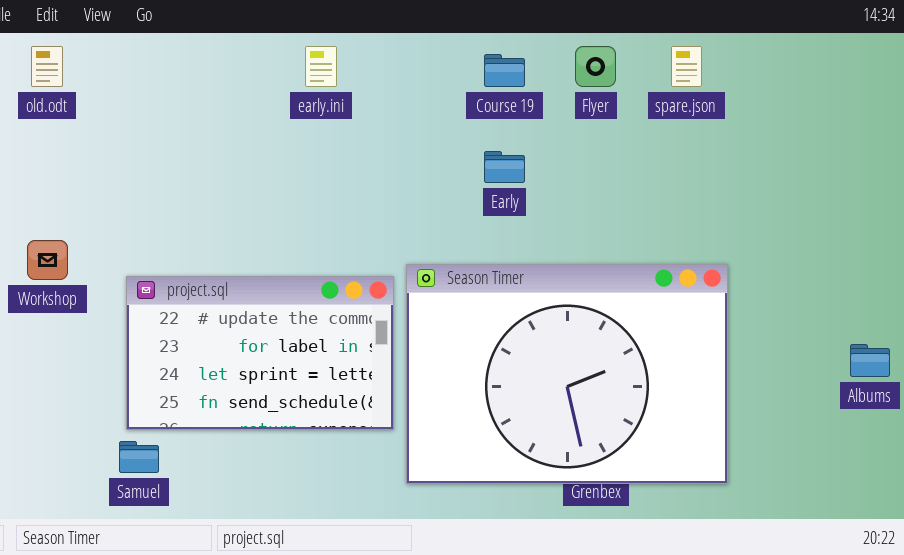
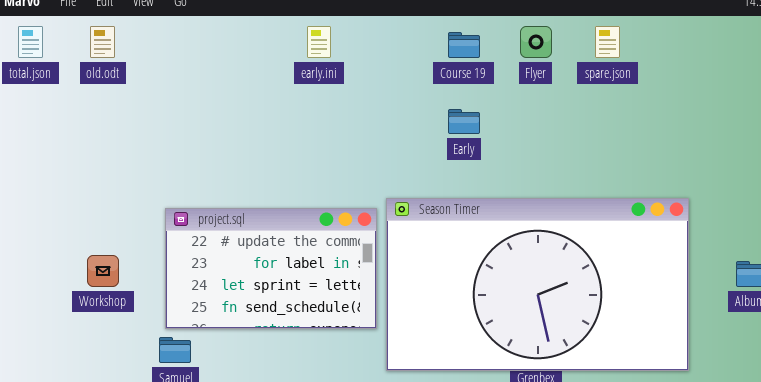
Workshop: [27,240,68,280] -> [87,255,119,287], moved
Season Timer: [406,264,728,484] -> [386,198,689,371], resized

